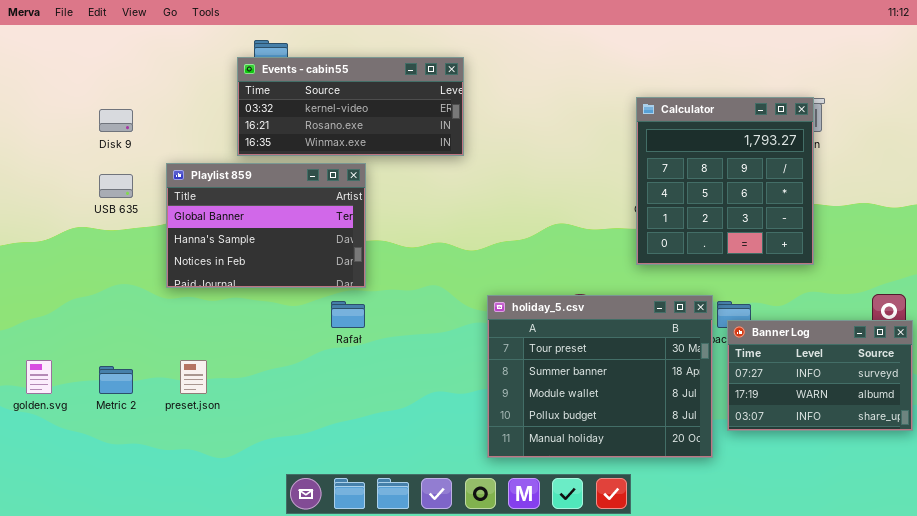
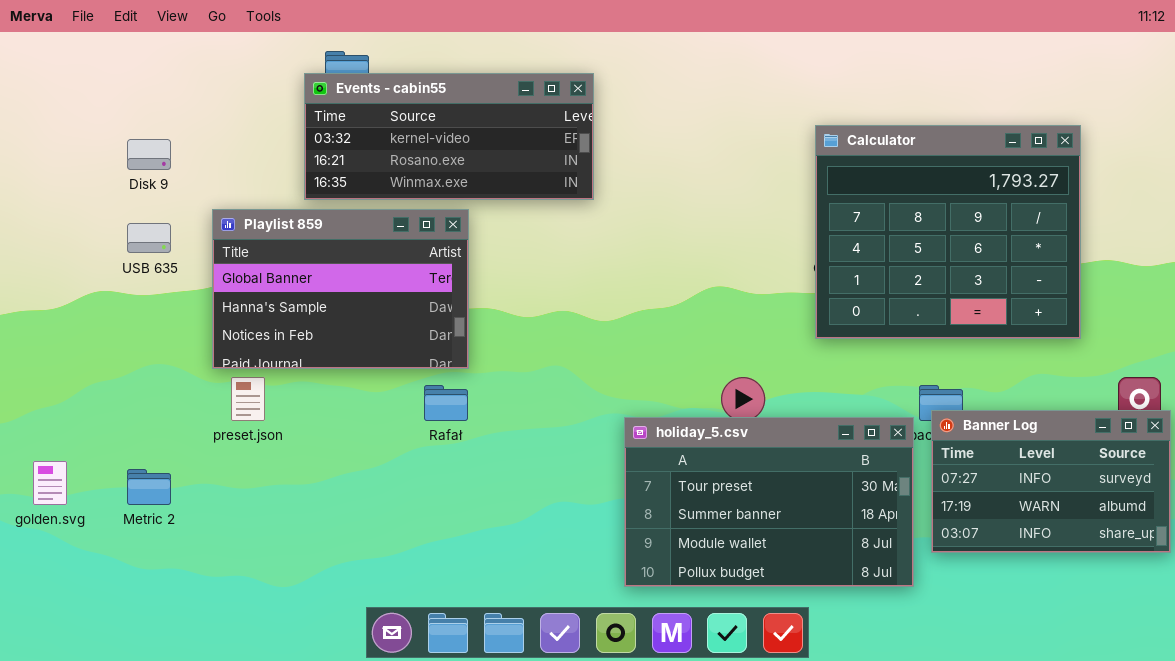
Calculator: [636,97,814,265] -> [815,125,1081,339], resized
holiday_5.csv: [487,295,713,458] -> [624,417,914,587], resized
preset.json: [180,360,207,394] -> [231,377,265,421], moved

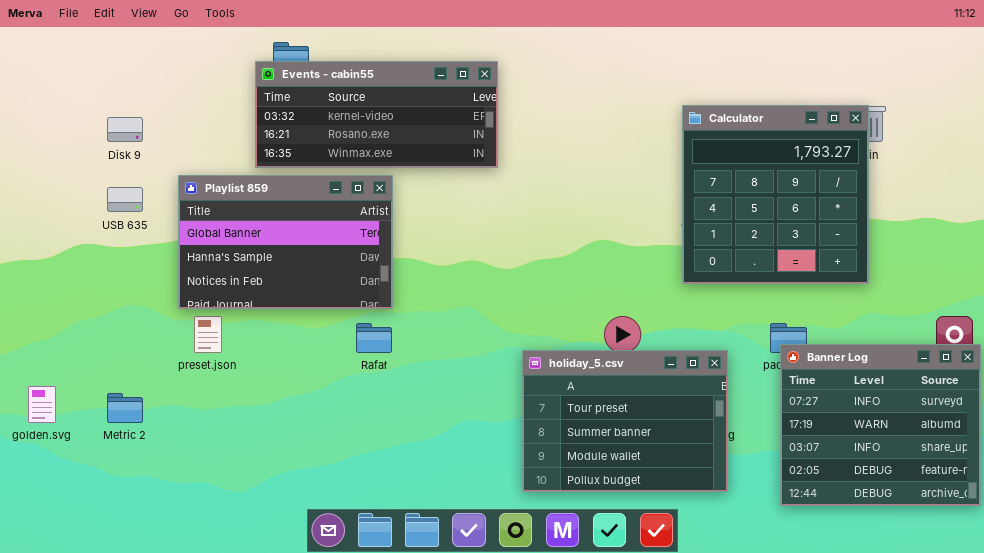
Calculator: [815,125,1081,339] -> [682,105,869,284], resized
Banner Log: [931,410,1171,553] -> [780,344,981,506], resized
holiday_5.csv: [624,417,914,587] -> [522,350,728,492], resized

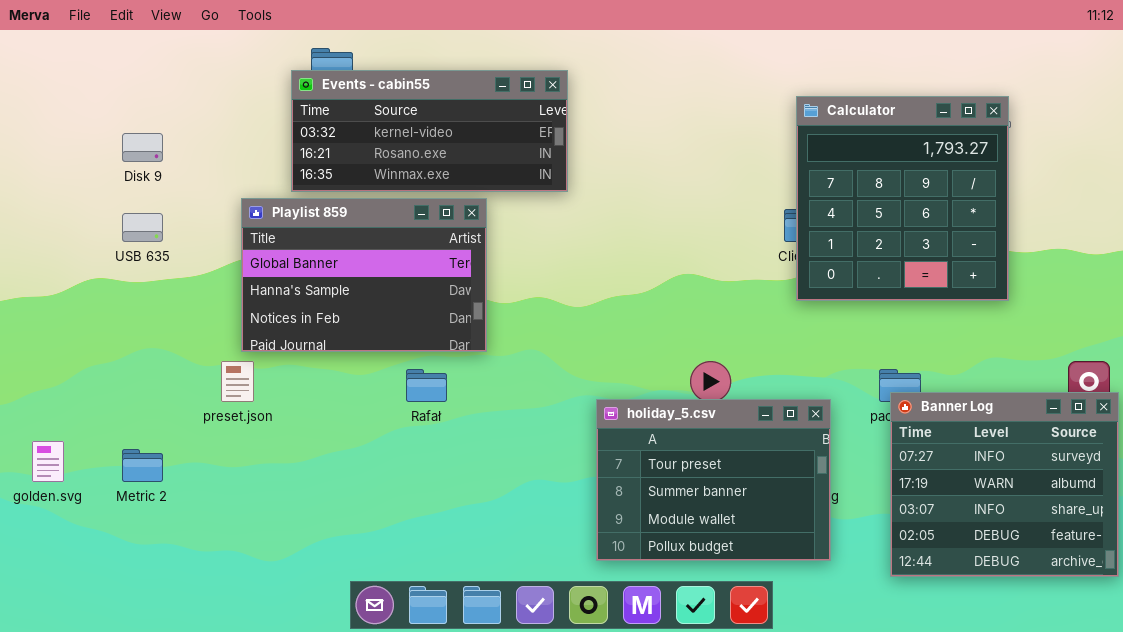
Calculator: [682,105,869,284] -> [796,96,1009,301], moved
Playlist 859: [178,175,393,309] -> [241,198,487,352], moved

